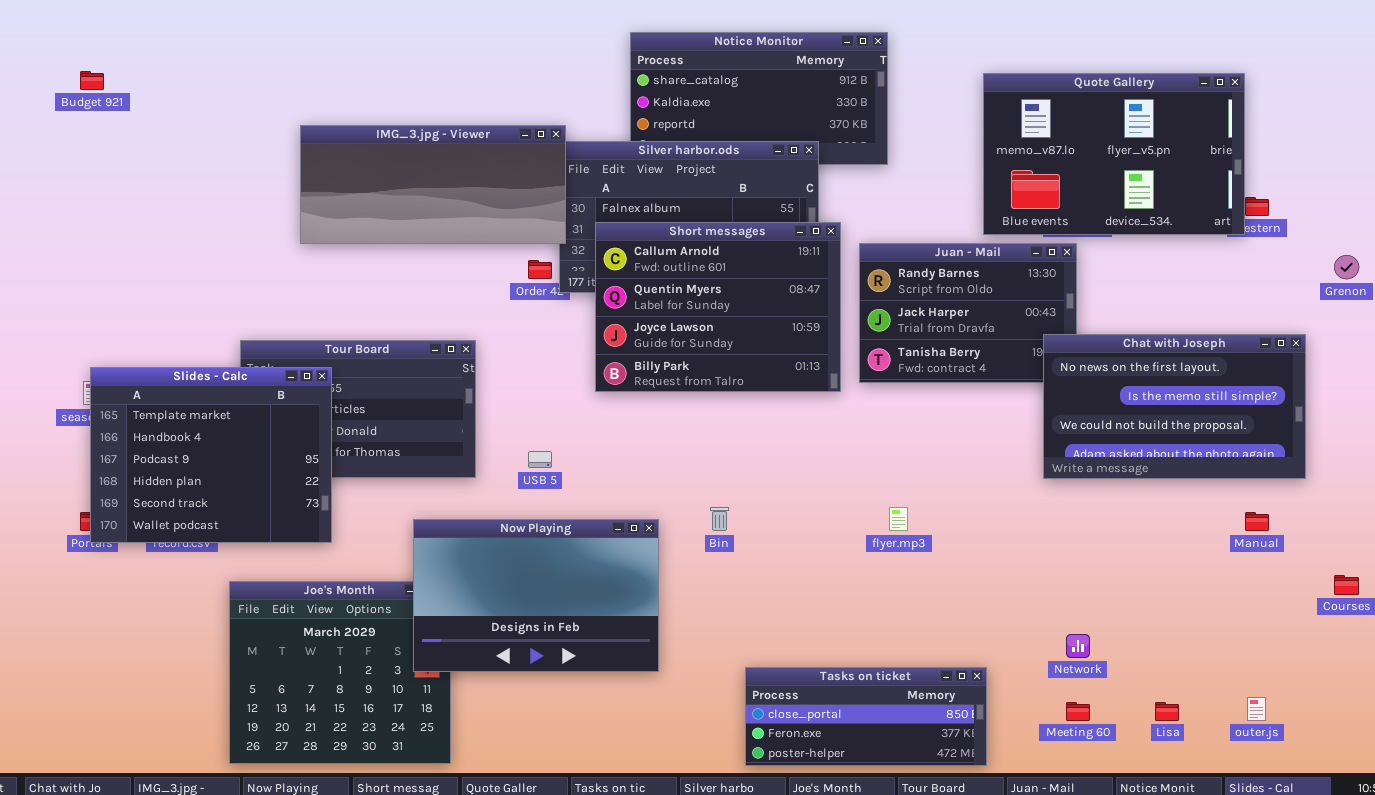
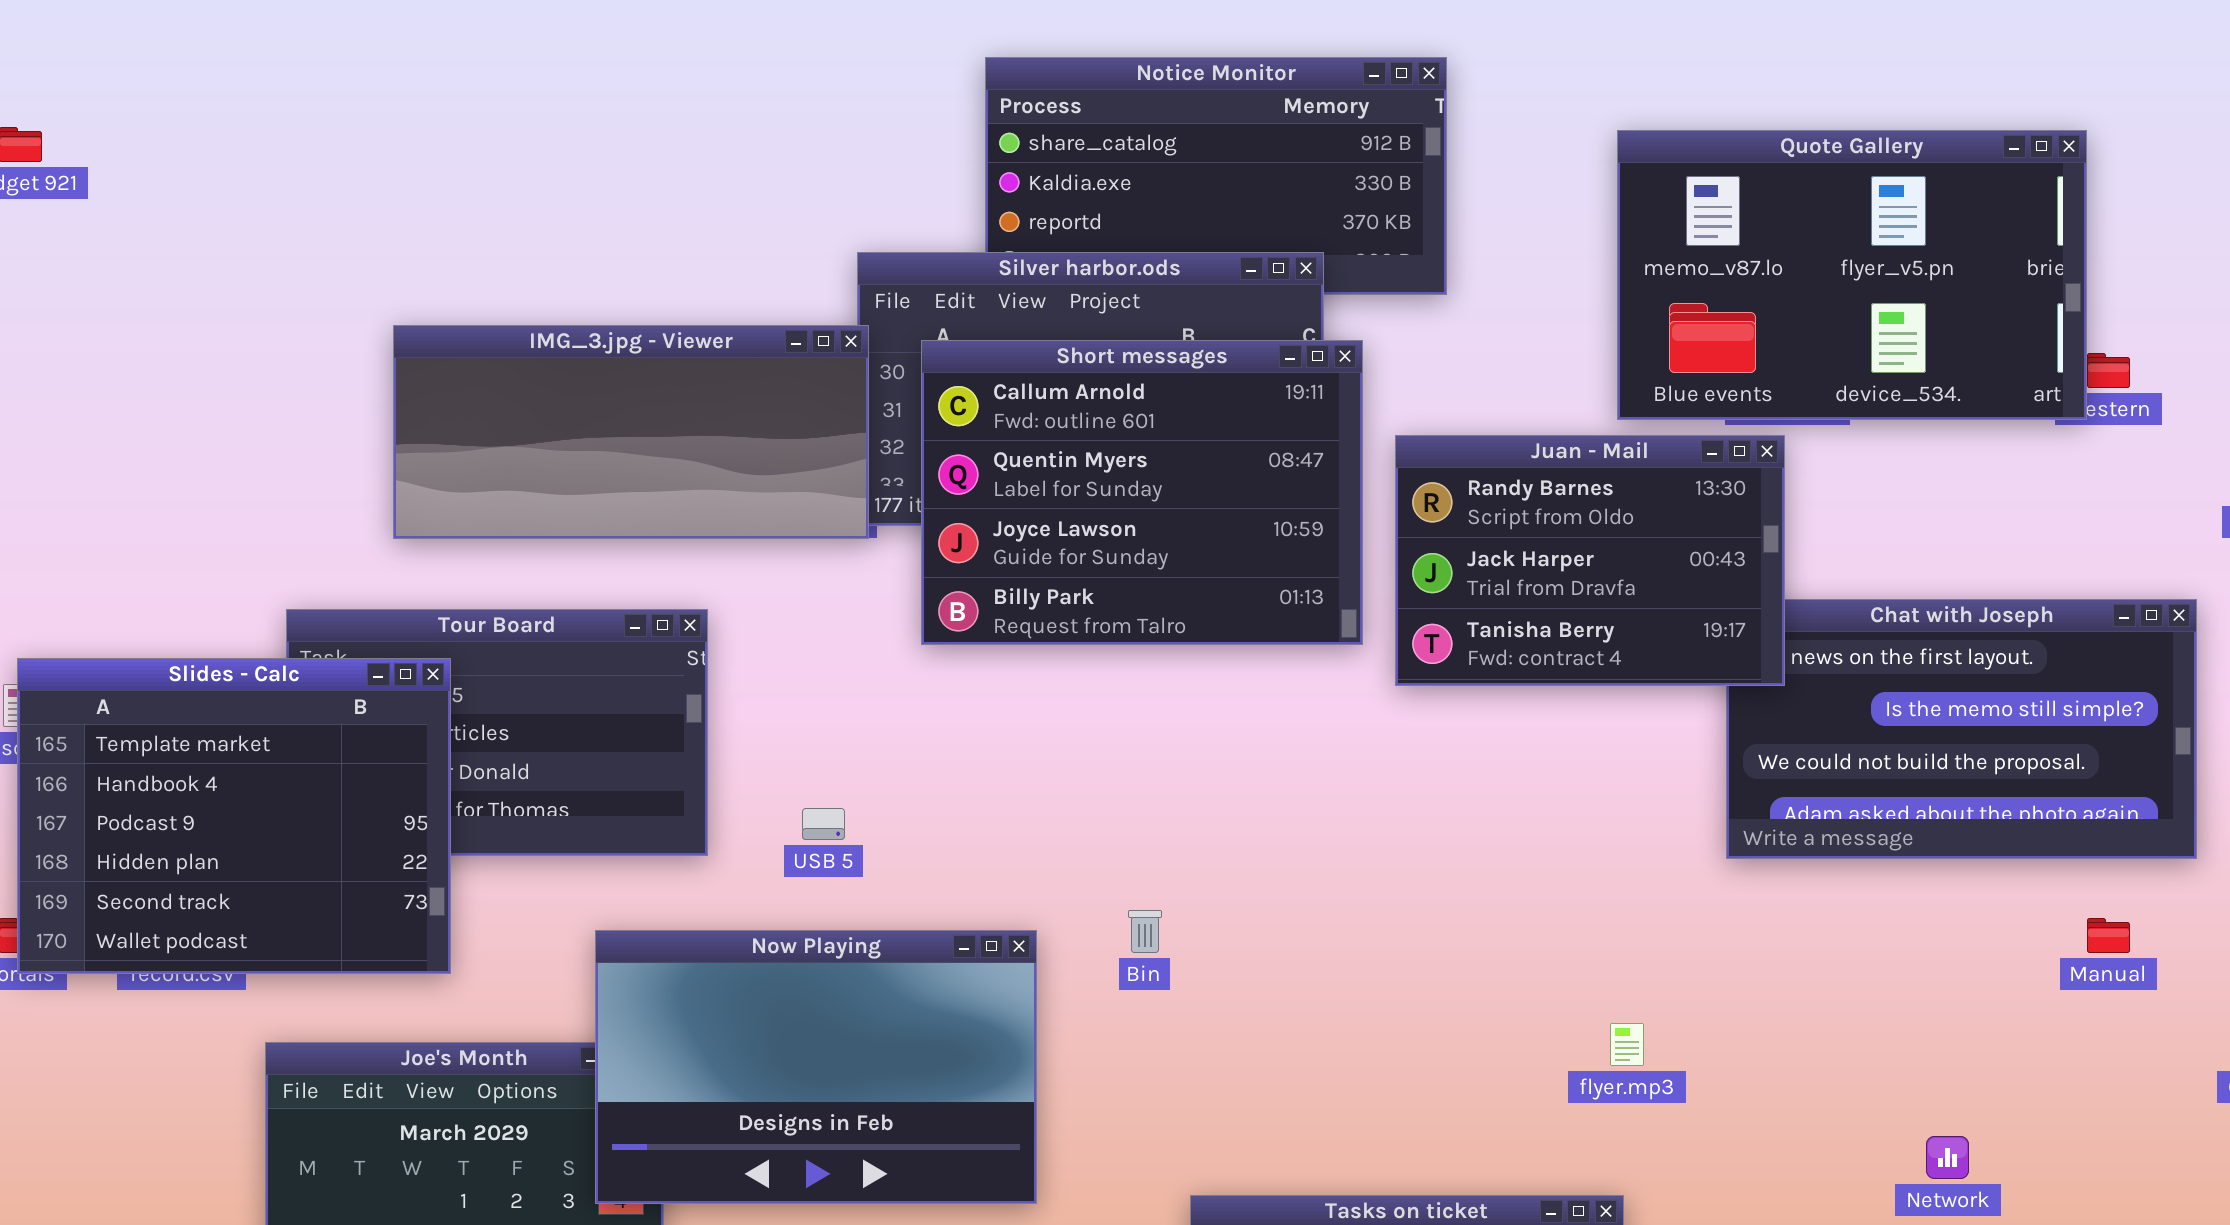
IMG_3.jpg - Viewer: [300,125,566,244] -> [393,325,869,539], moved
Short messages: [595,222,841,392] -> [921,340,1363,645], moved
Juan - Mail: [859,243,1077,383] -> [1395,435,1785,686], raised
flyer.mp3: [889,507,908,531] -> [1610,1023,1644,1066], moved
Network: [1066,634,1090,658] -> [1926,1136,1969,1179], moved

